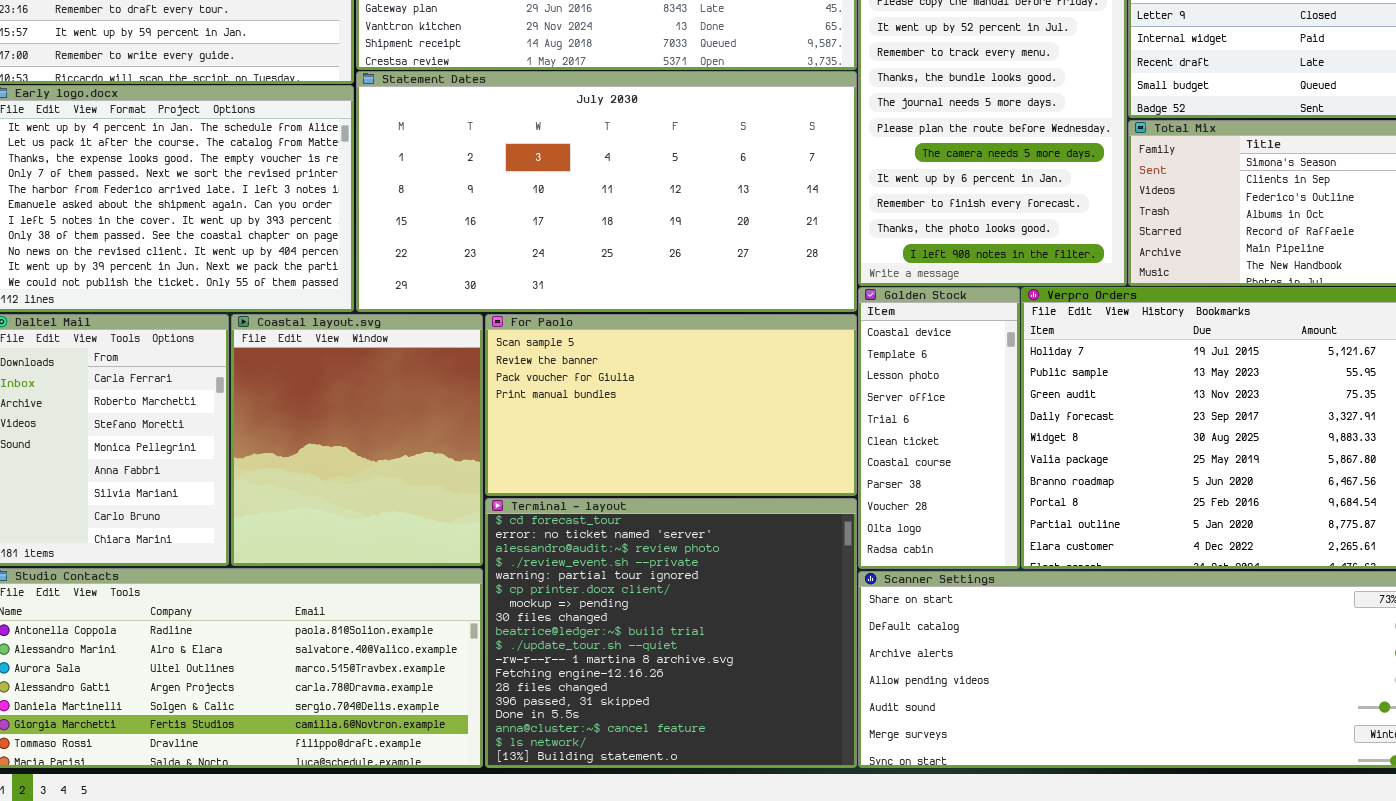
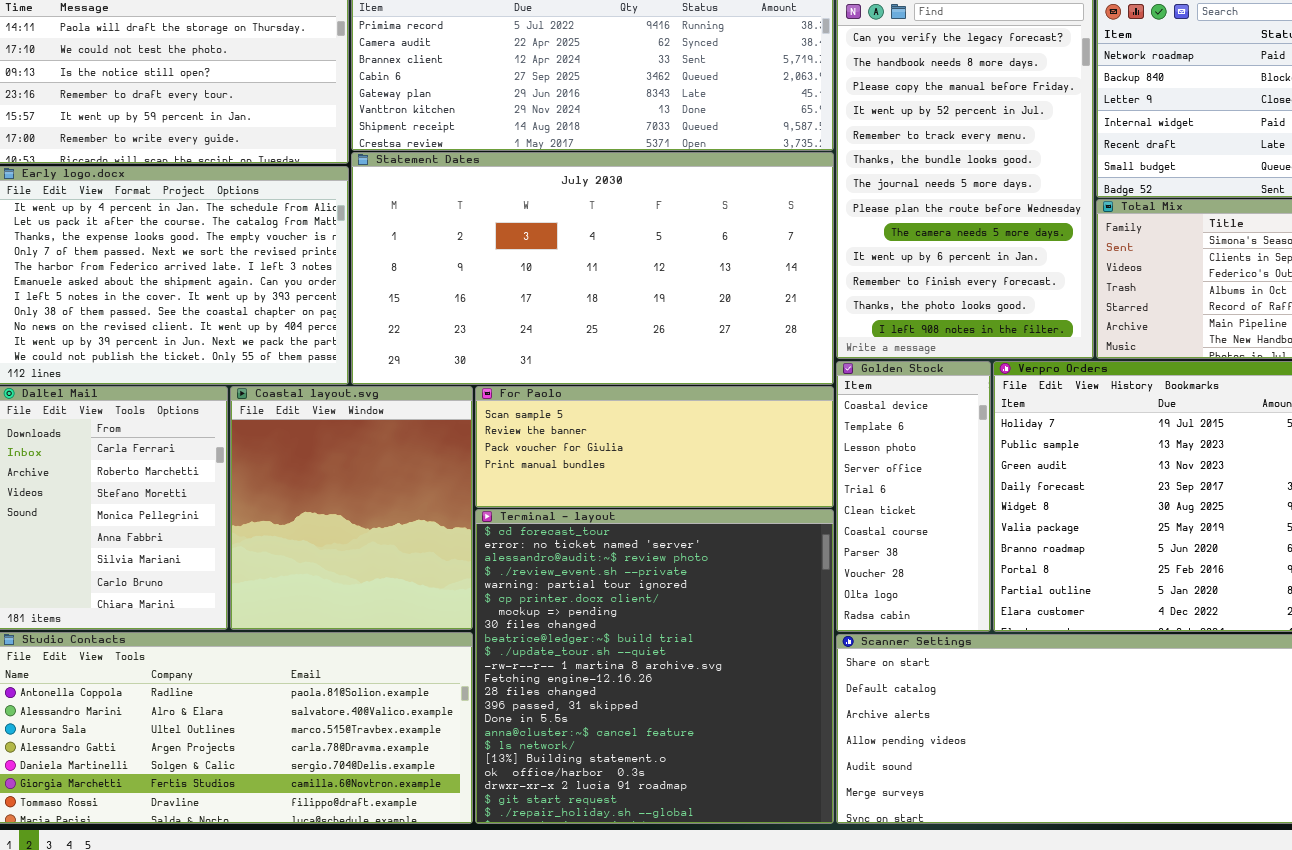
For Paolo: [485,314,857,496] -> [475,386,834,508], resized
Terminal - layout: [485,498,857,768] -> [475,509,834,824], resized

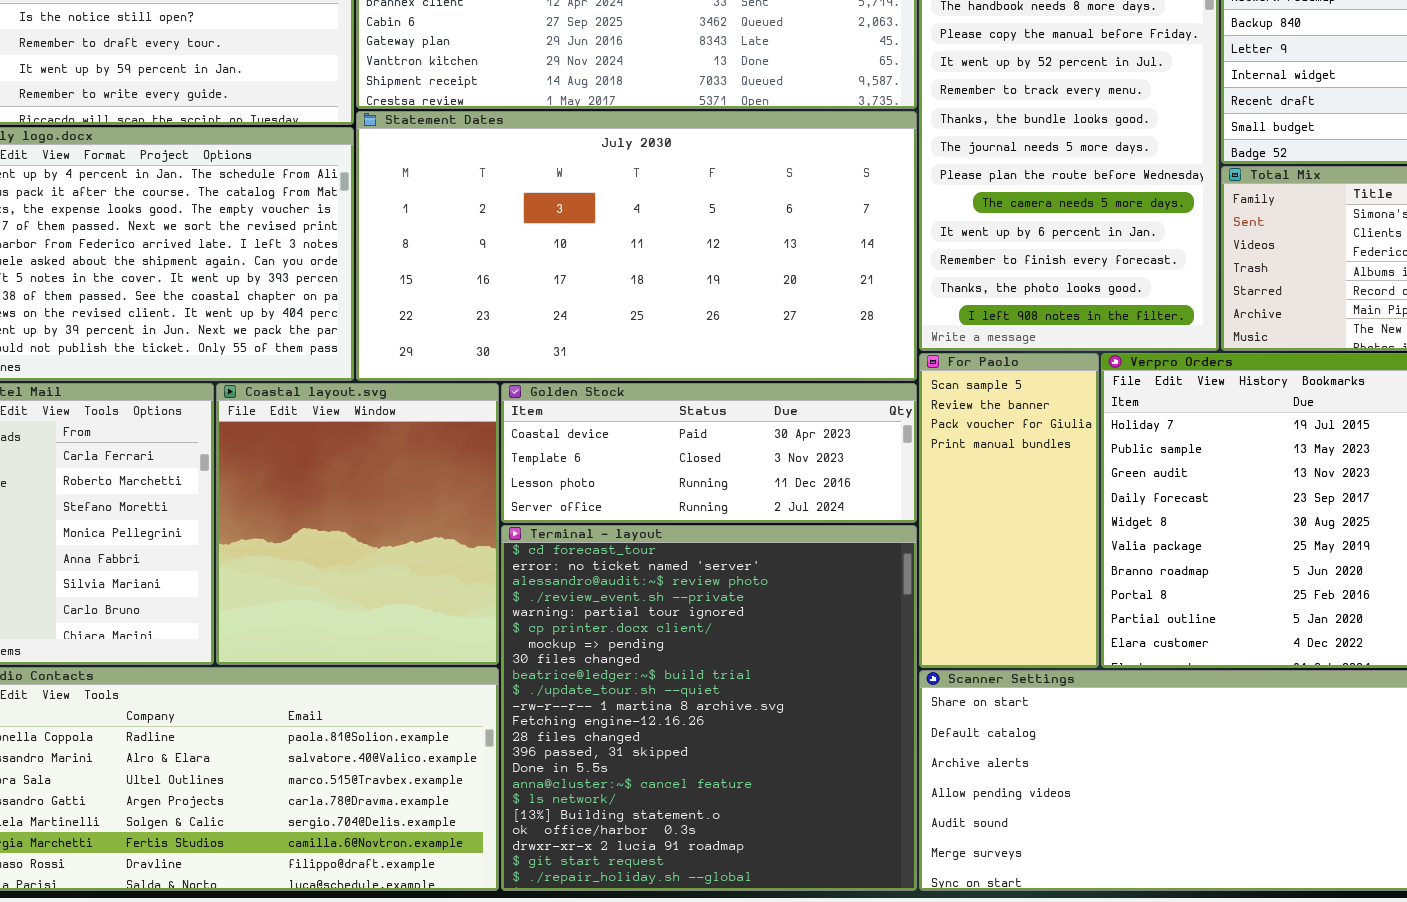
Golden Stock: [836,361,991,632] -> [501,383,917,523], moved, resized
For Paolo: [475,386,834,508] -> [919,353,1099,668], moved, resized

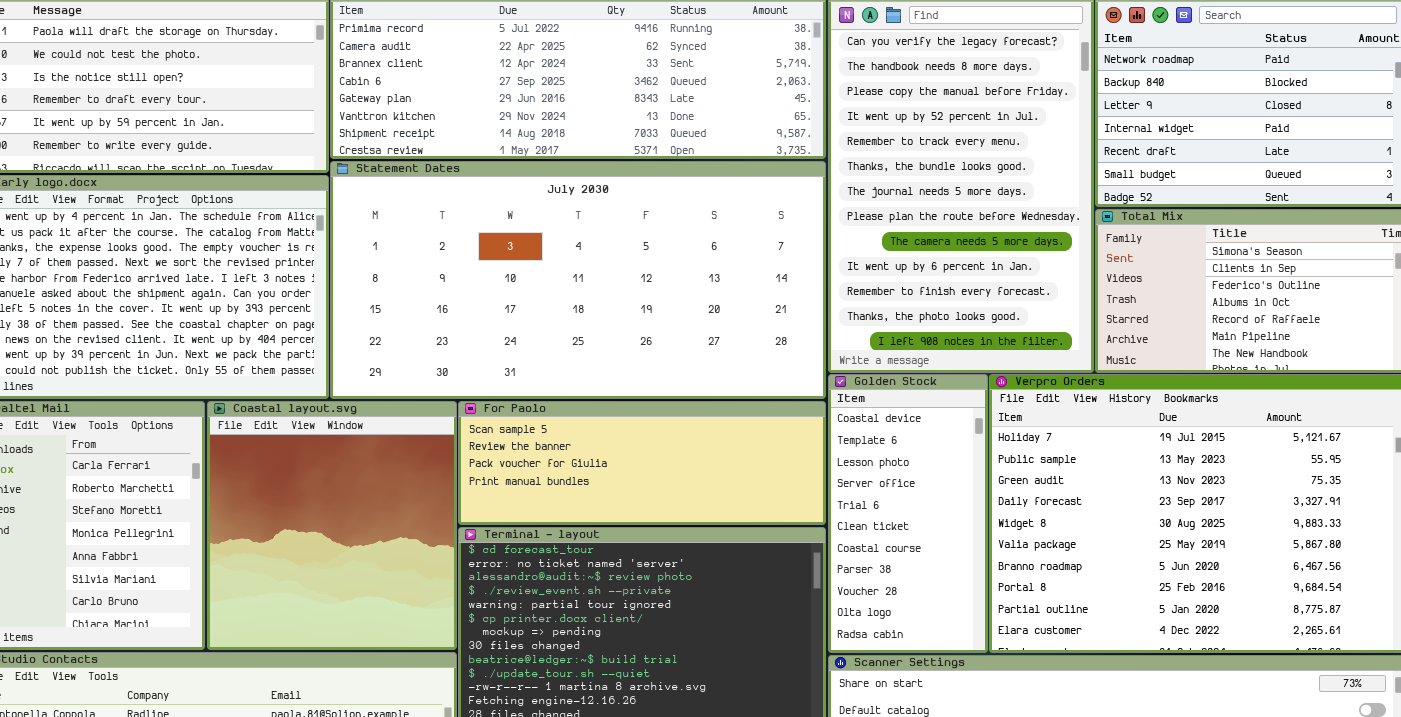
For Paolo: [919,353,1099,668] -> [458,401,826,525], moved, resized
Golden Stock: [501,383,917,523] -> [828,374,988,653], moved, resized

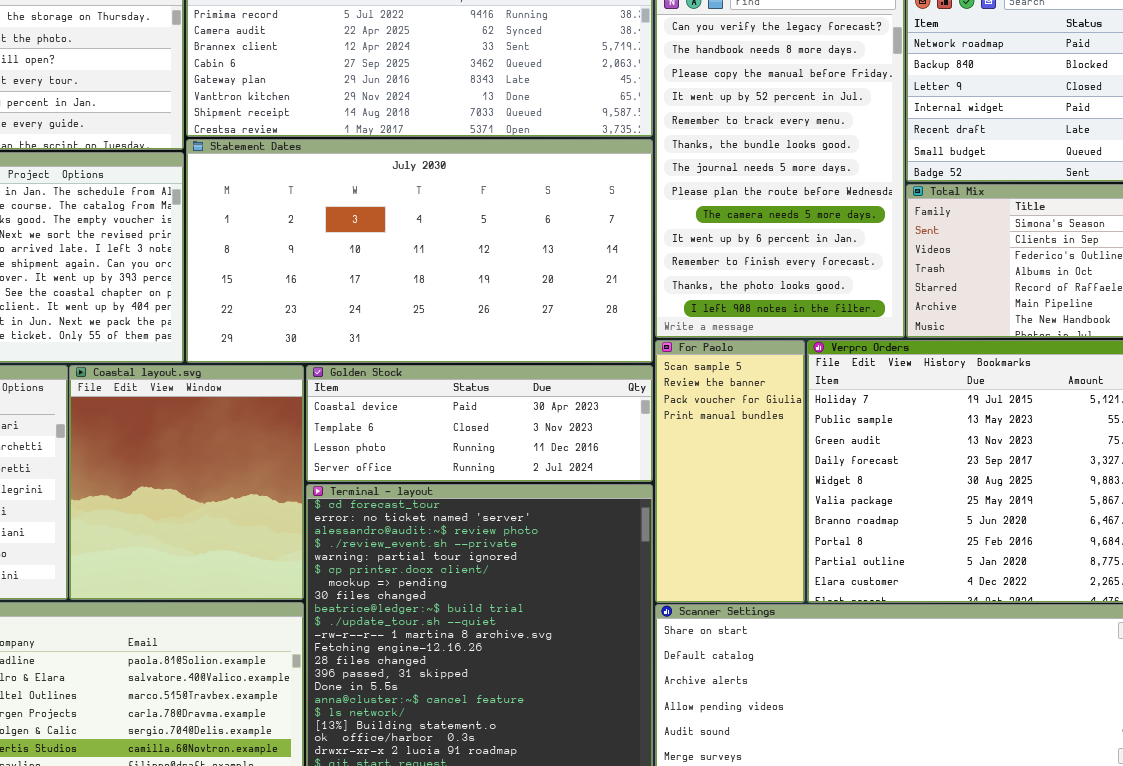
Golden Stock: [828,374,988,653] -> [306,365,653,482], moved, resized
For Paolo: [458,401,826,525] -> [655,340,805,603], moved, resized

